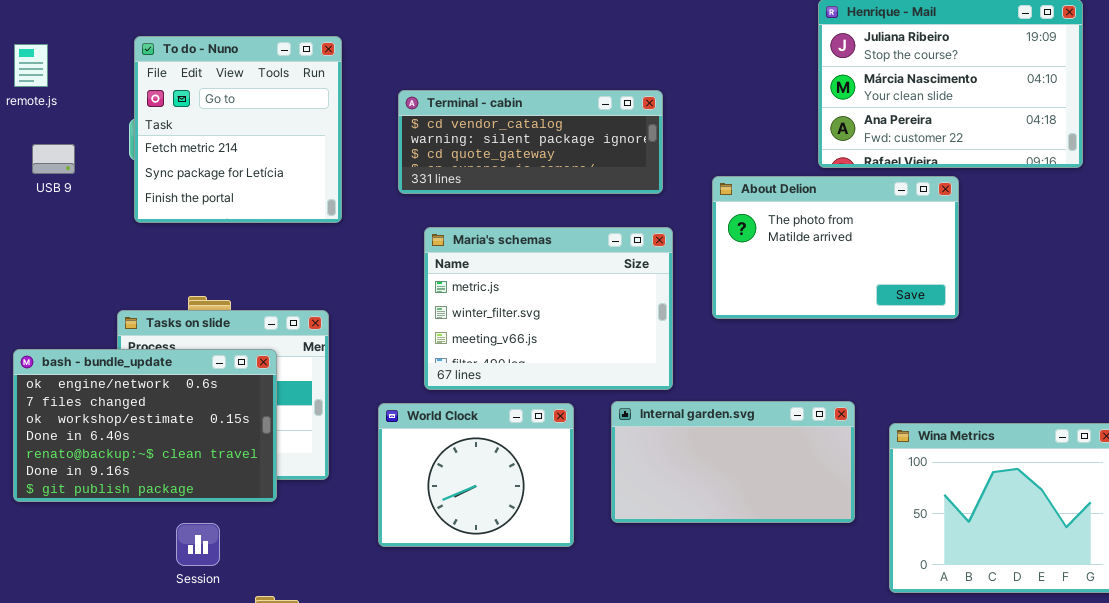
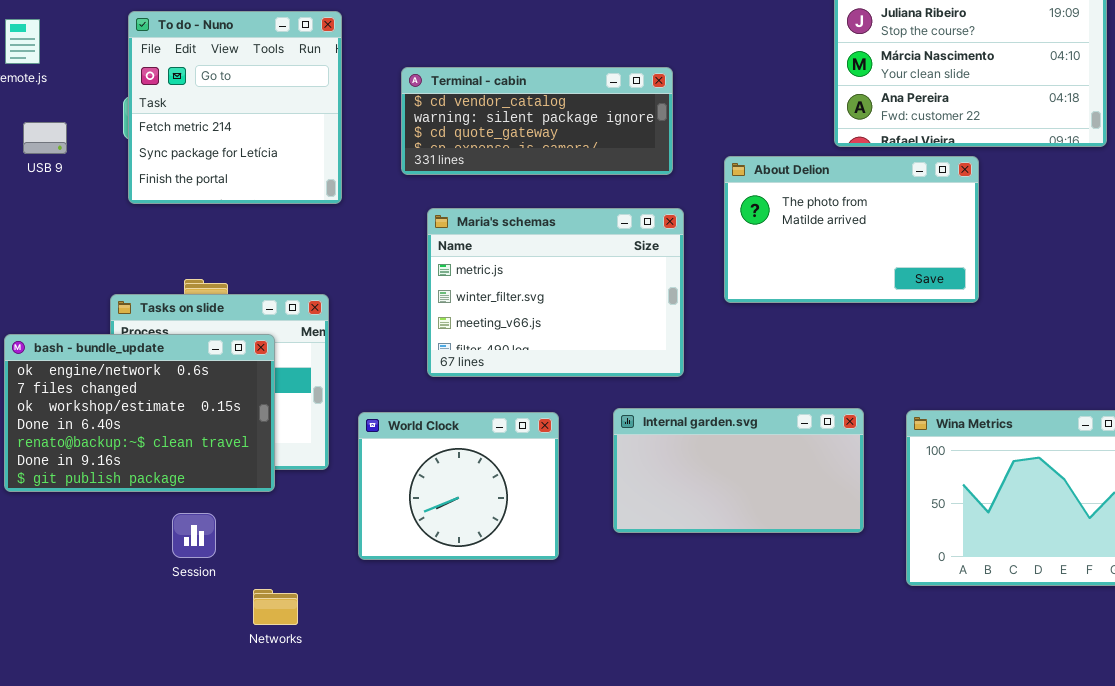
Internal garden.svg: [611,401,855,523] -> [613,408,864,533], moved
World Clock: [378,403,574,547] -> [358,412,559,560], moved

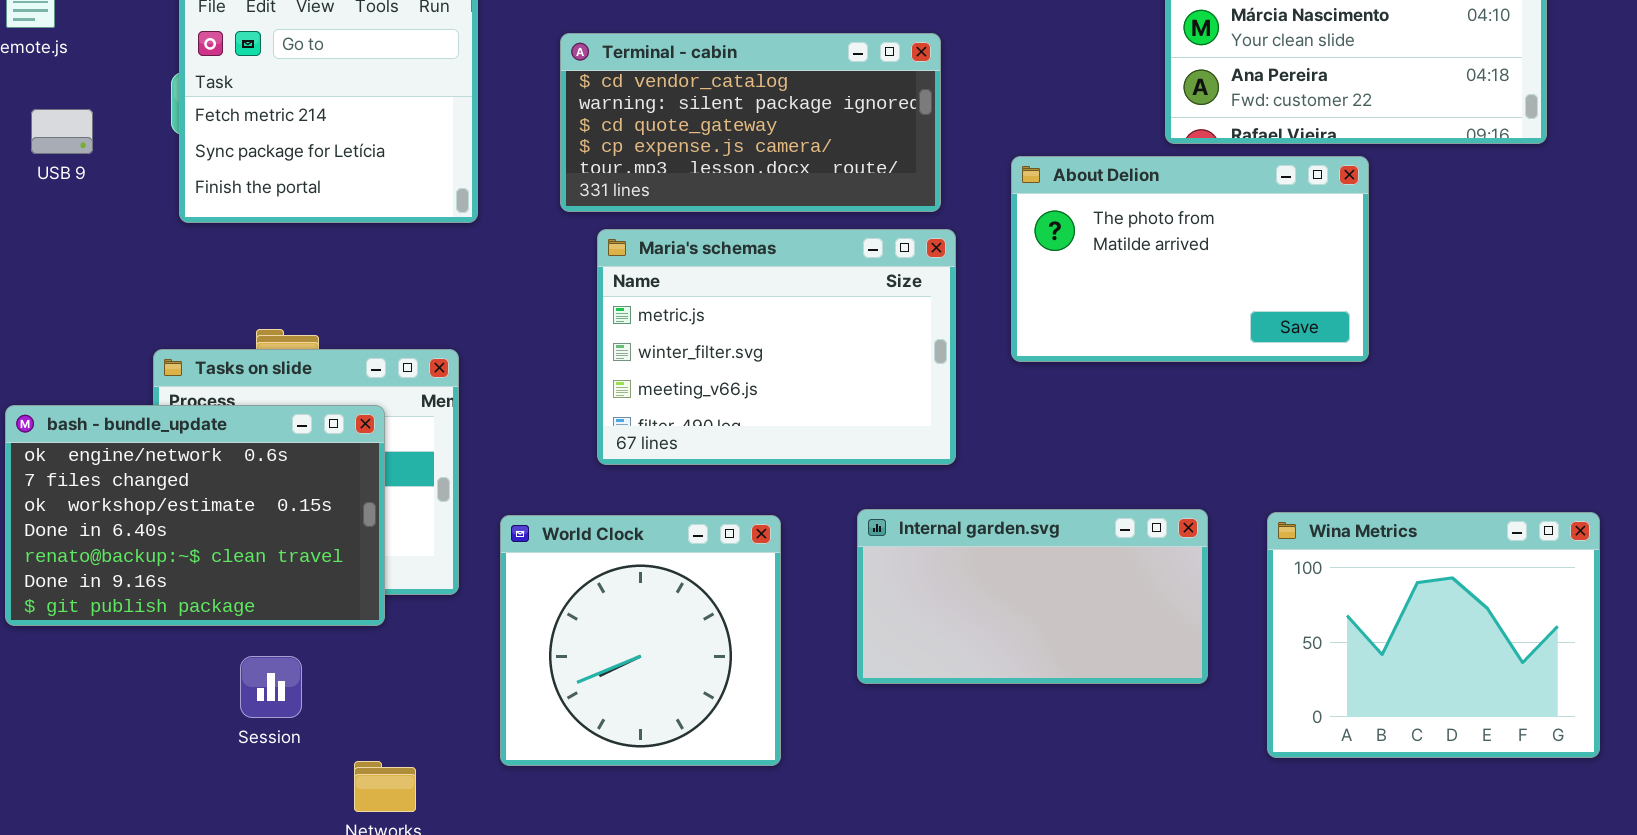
Terminal - cabin: [401,67,673,175] -> [560,33,941,212], resized
World Clock: [358,412,559,560] -> [500,515,781,766], resized

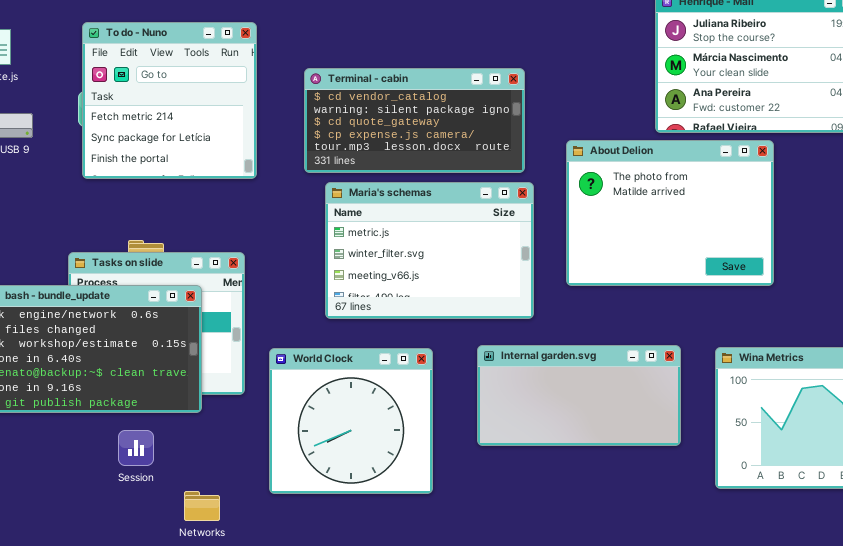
About Delion: [1011,156,1369,362] -> [566,140,774,286], resized

